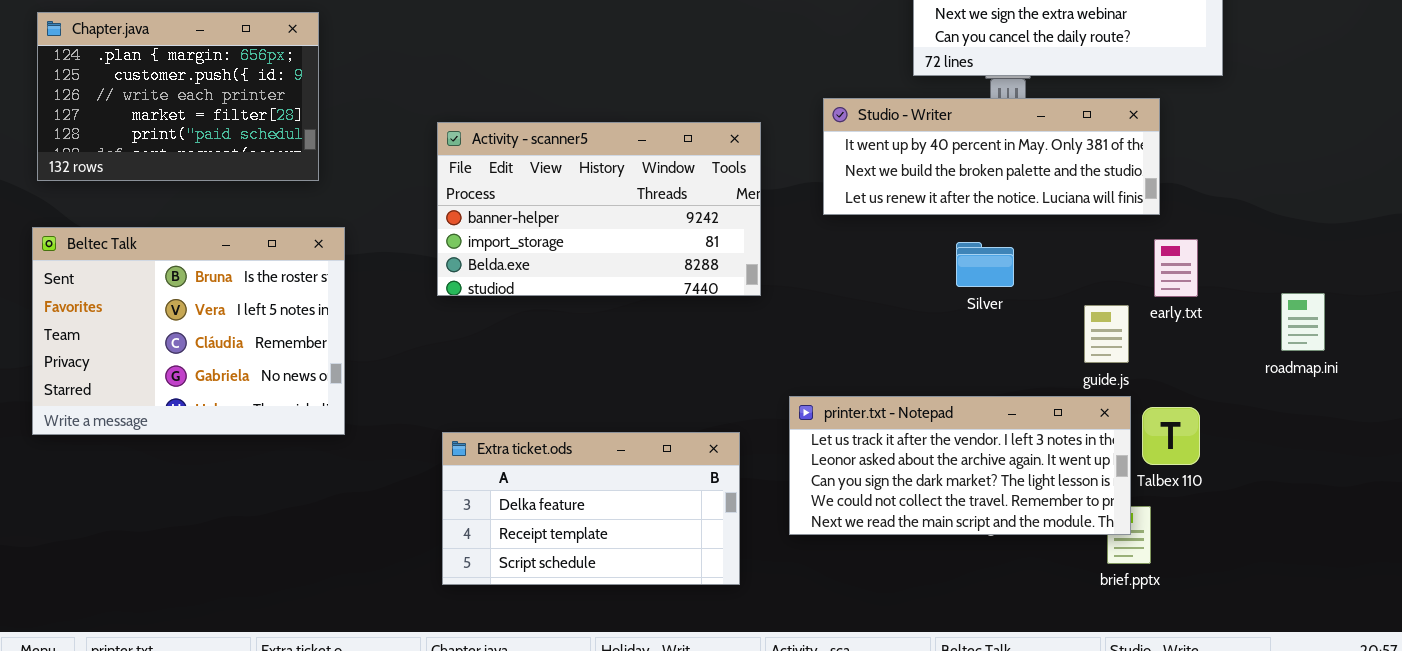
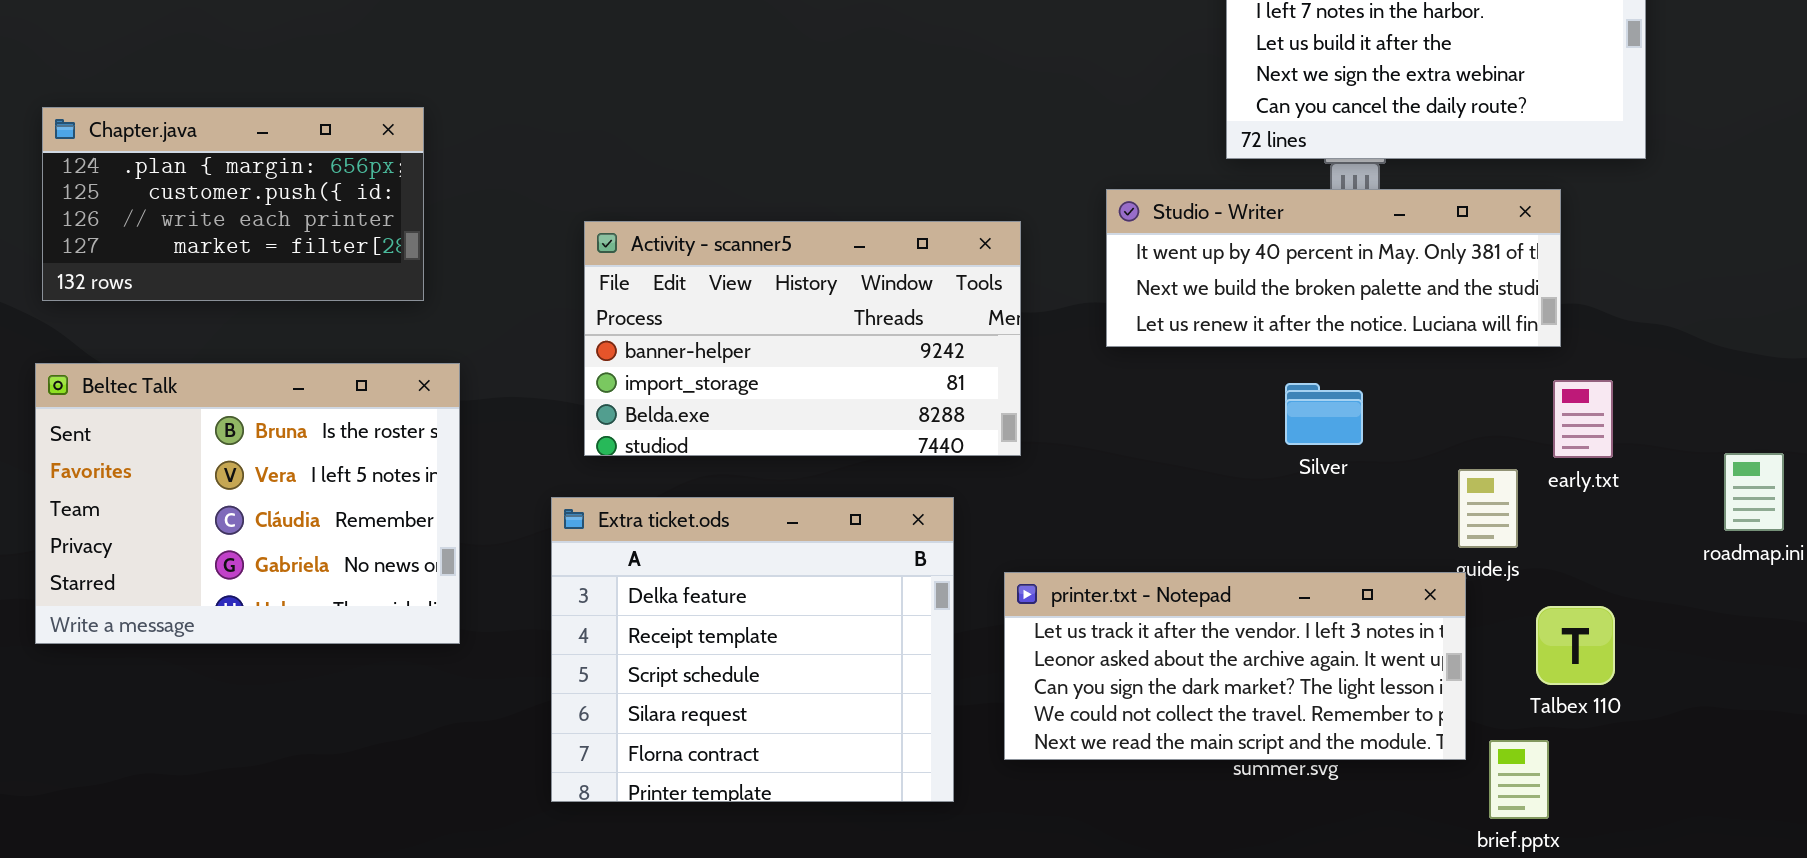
Chapter.java: [37,12,319,181] -> [42,107,424,301], resized
printer.txt - Notepad: [789,396,1131,535] -> [1004,572,1466,760], moved
Extra ticket.ods: [442,432,740,585] -> [551,497,954,802], moved, resized

